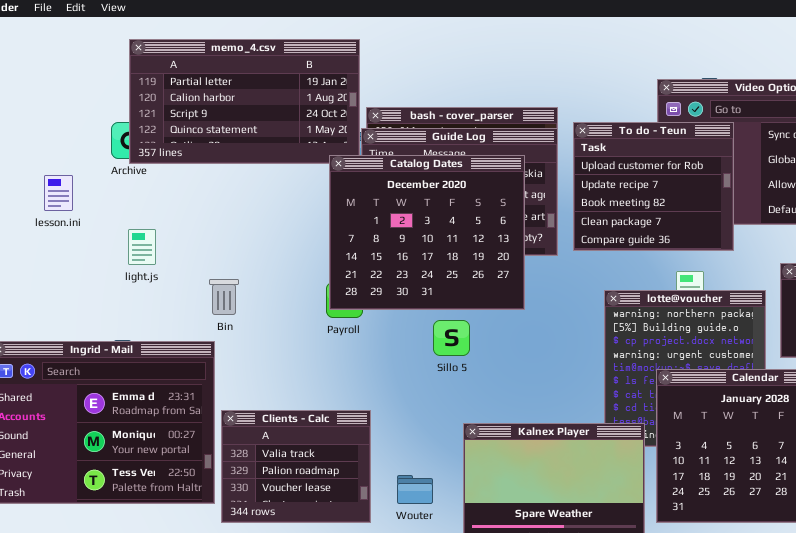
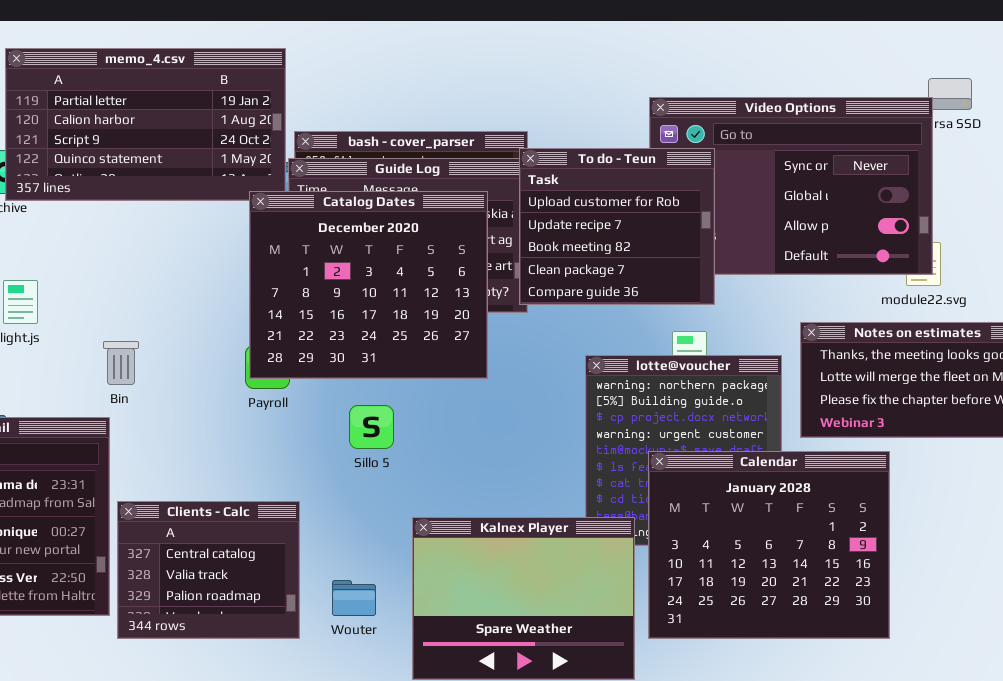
To do - Teun: [573,122,734,251] -> [519,148,715,305], moved
Sillo 5: [433,320,470,356] -> [349,405,394,449], moved
Clients - Calc: [221,410,371,523] -> [117,501,300,639], scrolled up 1 row

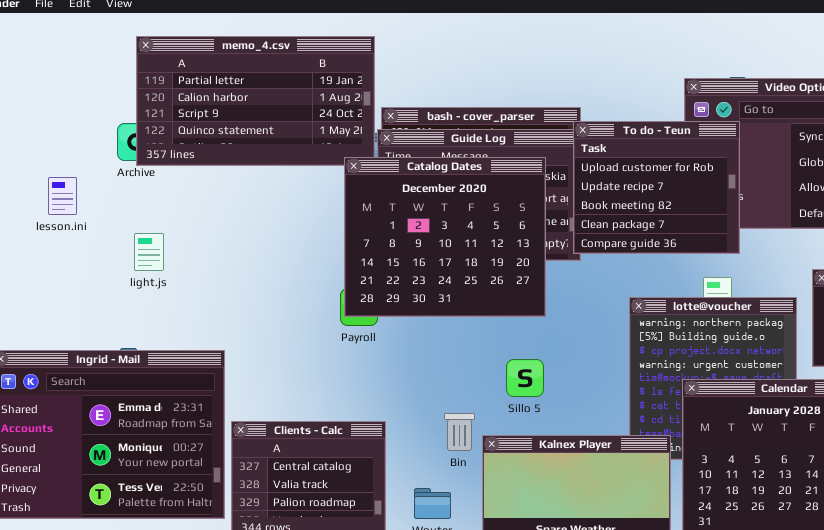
Bin: [103,341,139,385] -> [444,413,475,451], moved
Sillo 5: [349,405,394,449] -> [506,359,544,397], moved

